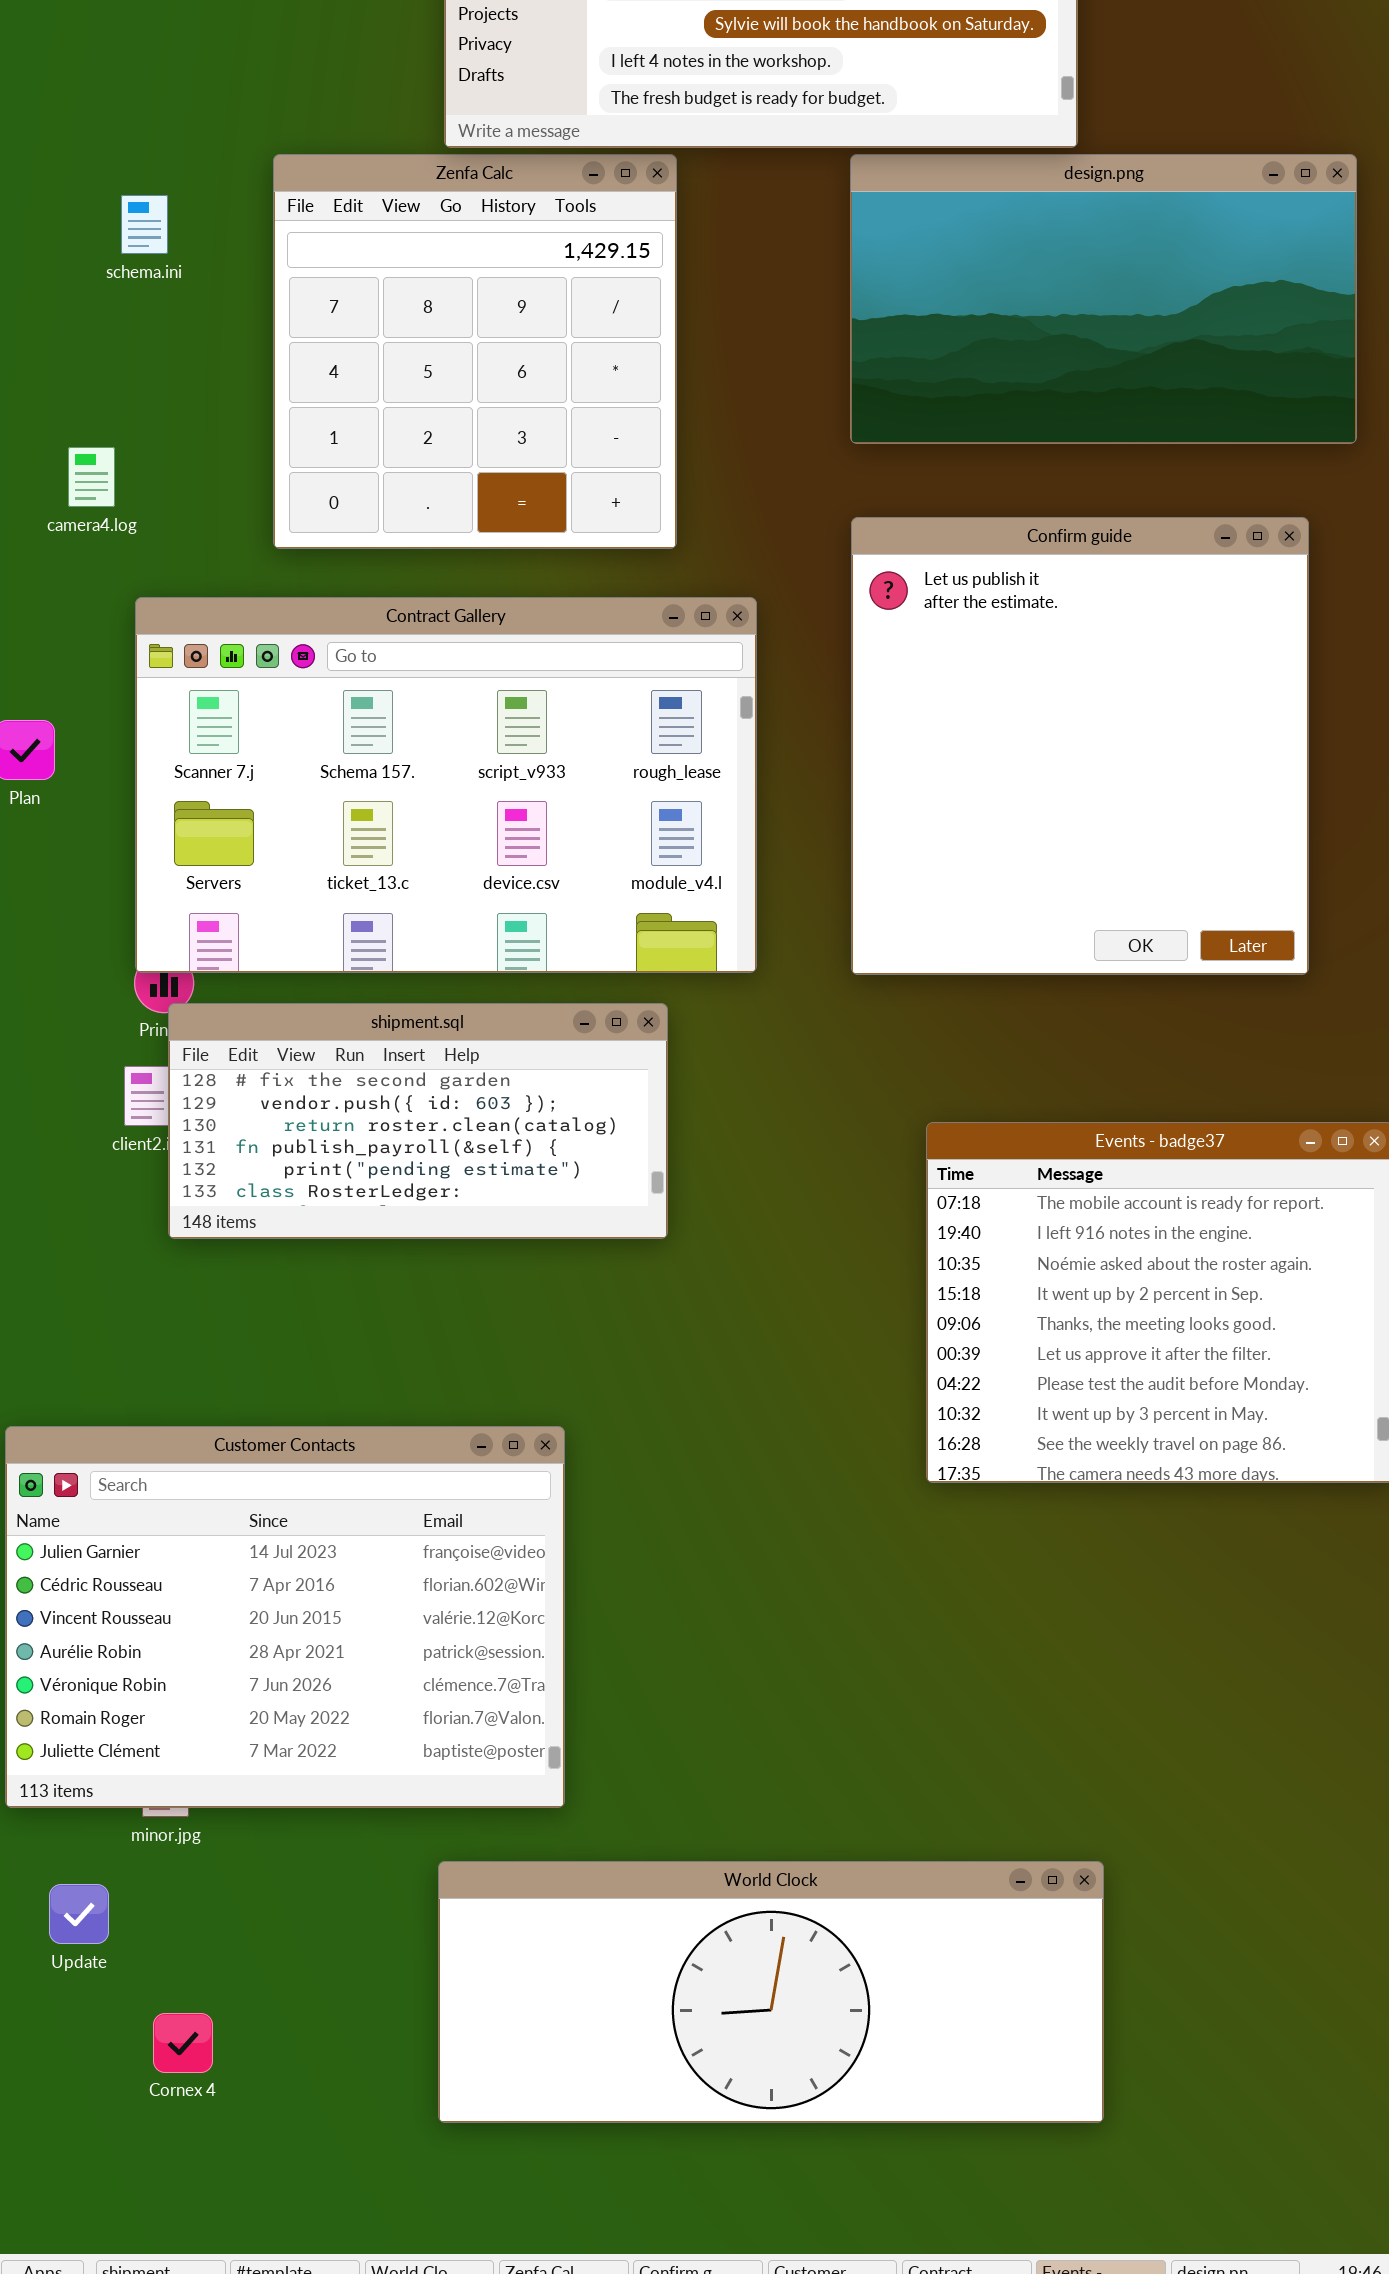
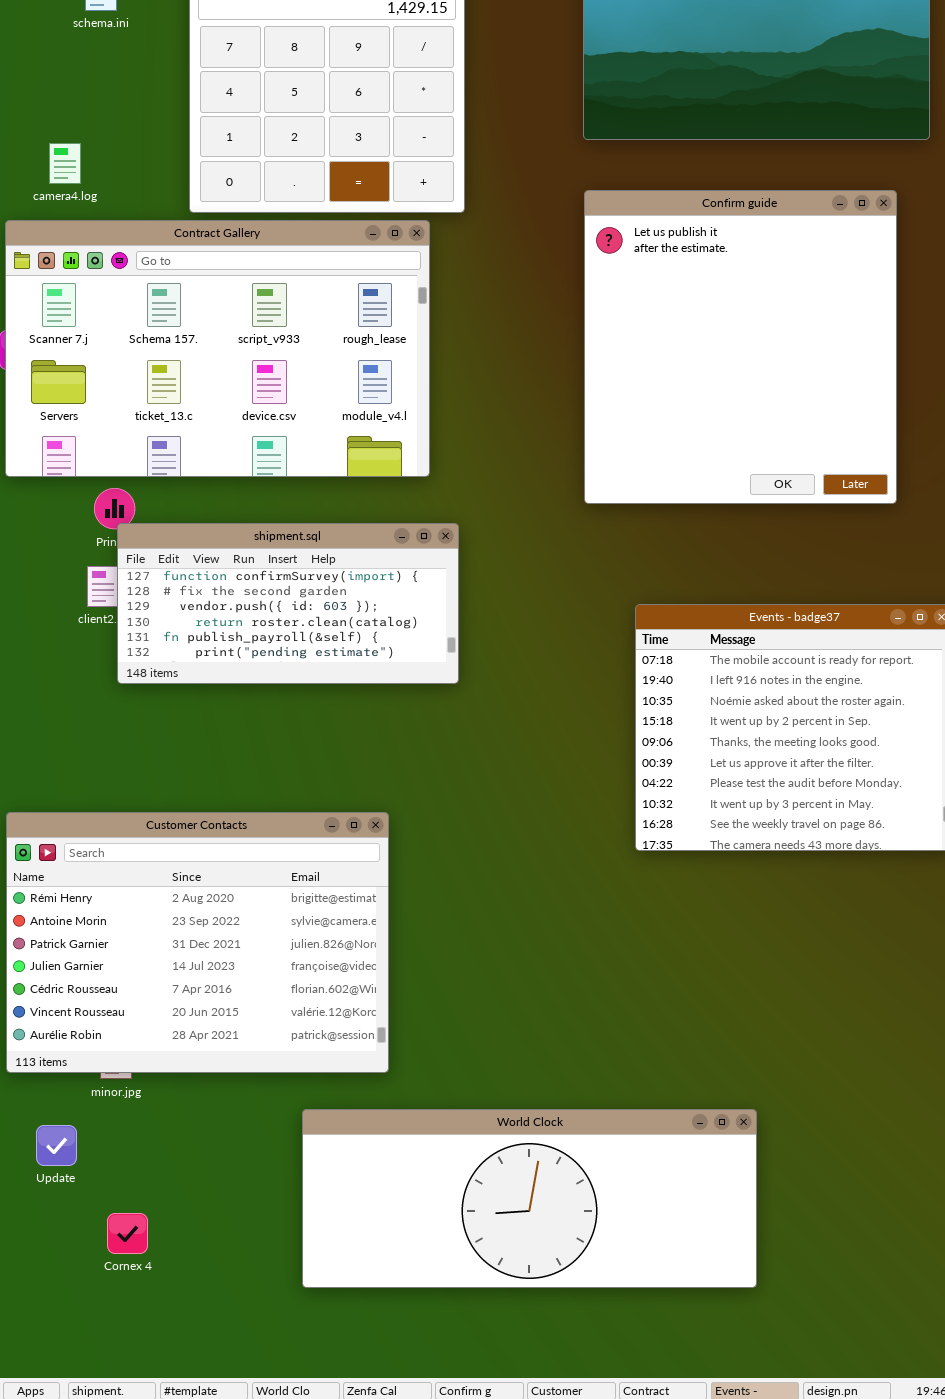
Contract Gallery: [135,597,757,973] -> [5,220,430,477], moved
shipment.sql: [168,1003,668,1239] -> [117,523,459,684], scrolled up 1 row
Customer Contacts: [5,1426,565,1808] -> [6,812,389,1073], scrolled up 3 rows

